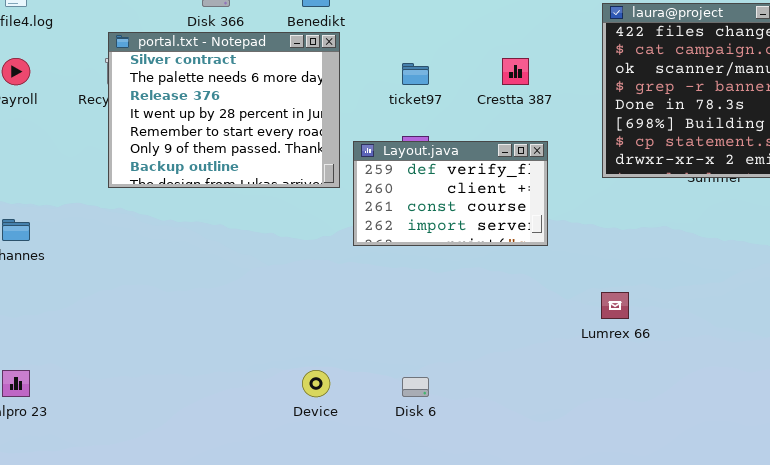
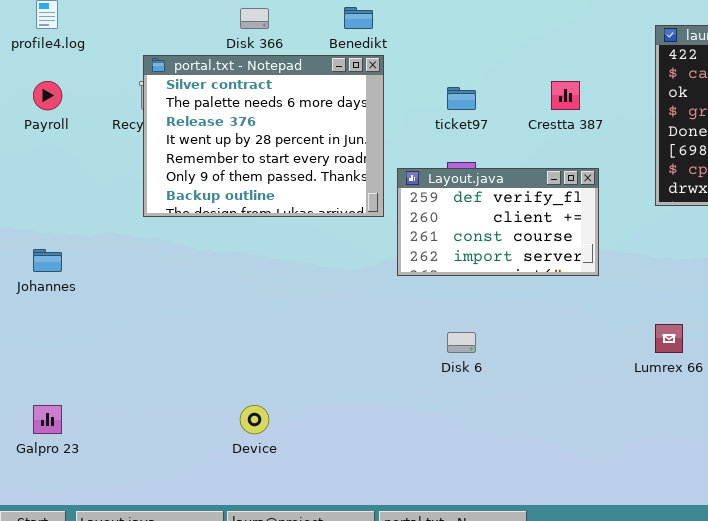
Device: [302,370,330,397] -> [240,405,269,434], moved
Disk 6: [402,377,429,397] -> [447,332,476,353], moved

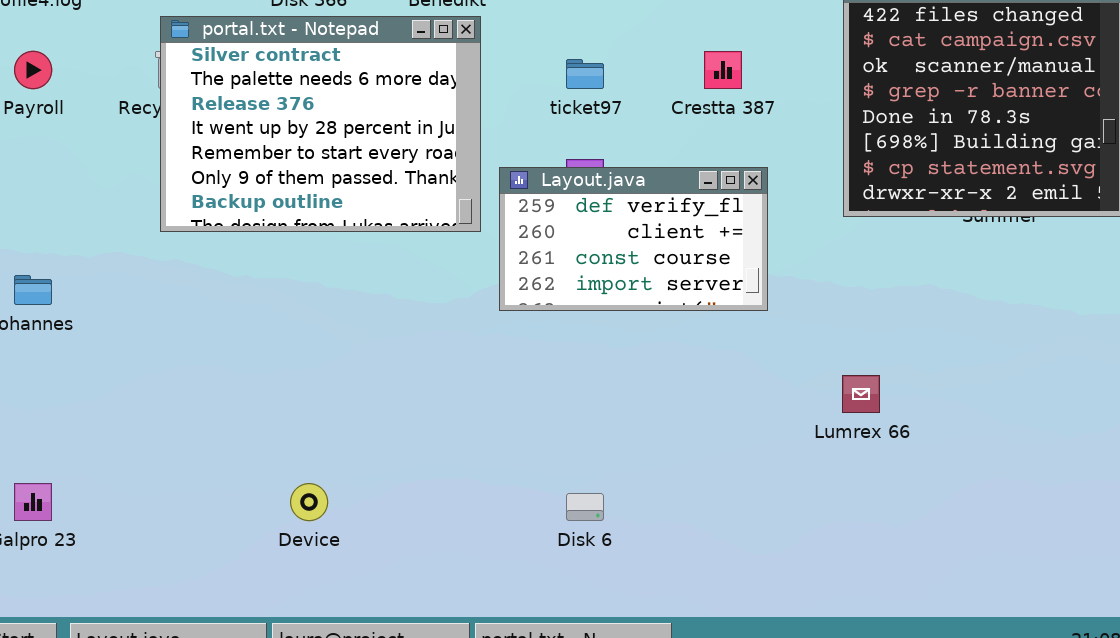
Disk 6: [447,332,476,353] -> [566,493,604,521], moved

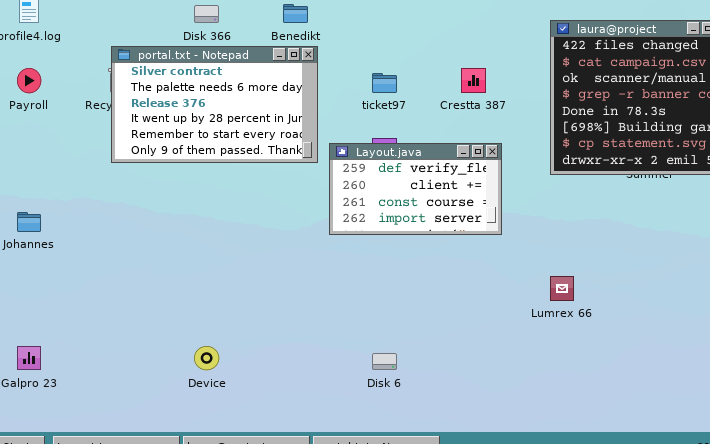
portal.txt - Notepad: [160,16,481,232] -> [111,46,318,163], resized

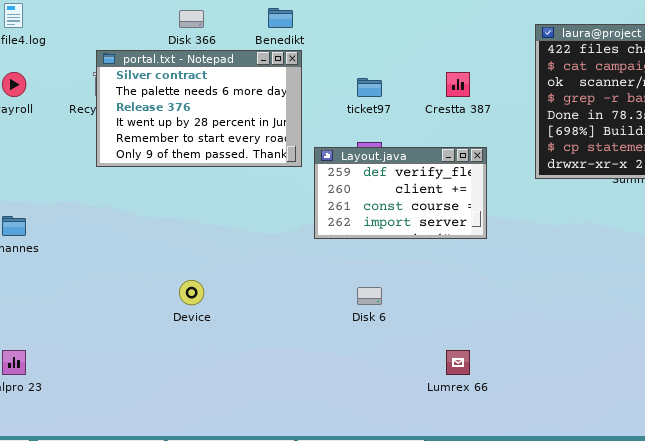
Lumrex 66: [550,276,574,301] -> [446,350,470,375], moved
Device: [194,346,219,370] -> [179,280,204,305], moved
Disk 6: [372,353,397,370] -> [357,287,382,305], moved

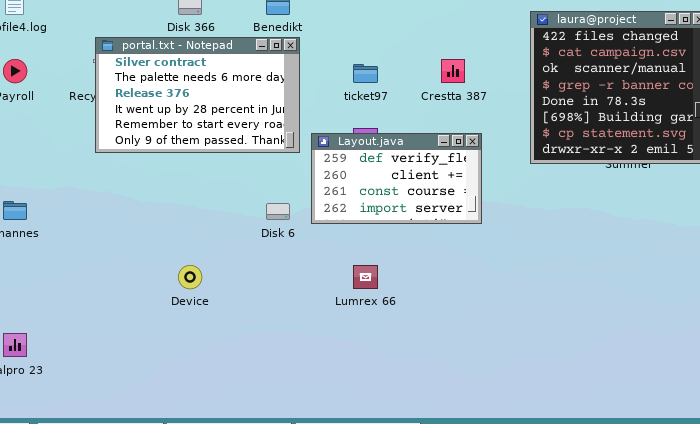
Disk 6: [357,287,382,305] -> [266,203,290,220], moved
Lumrex 66: [446,350,470,375] -> [353,265,378,289], moved

